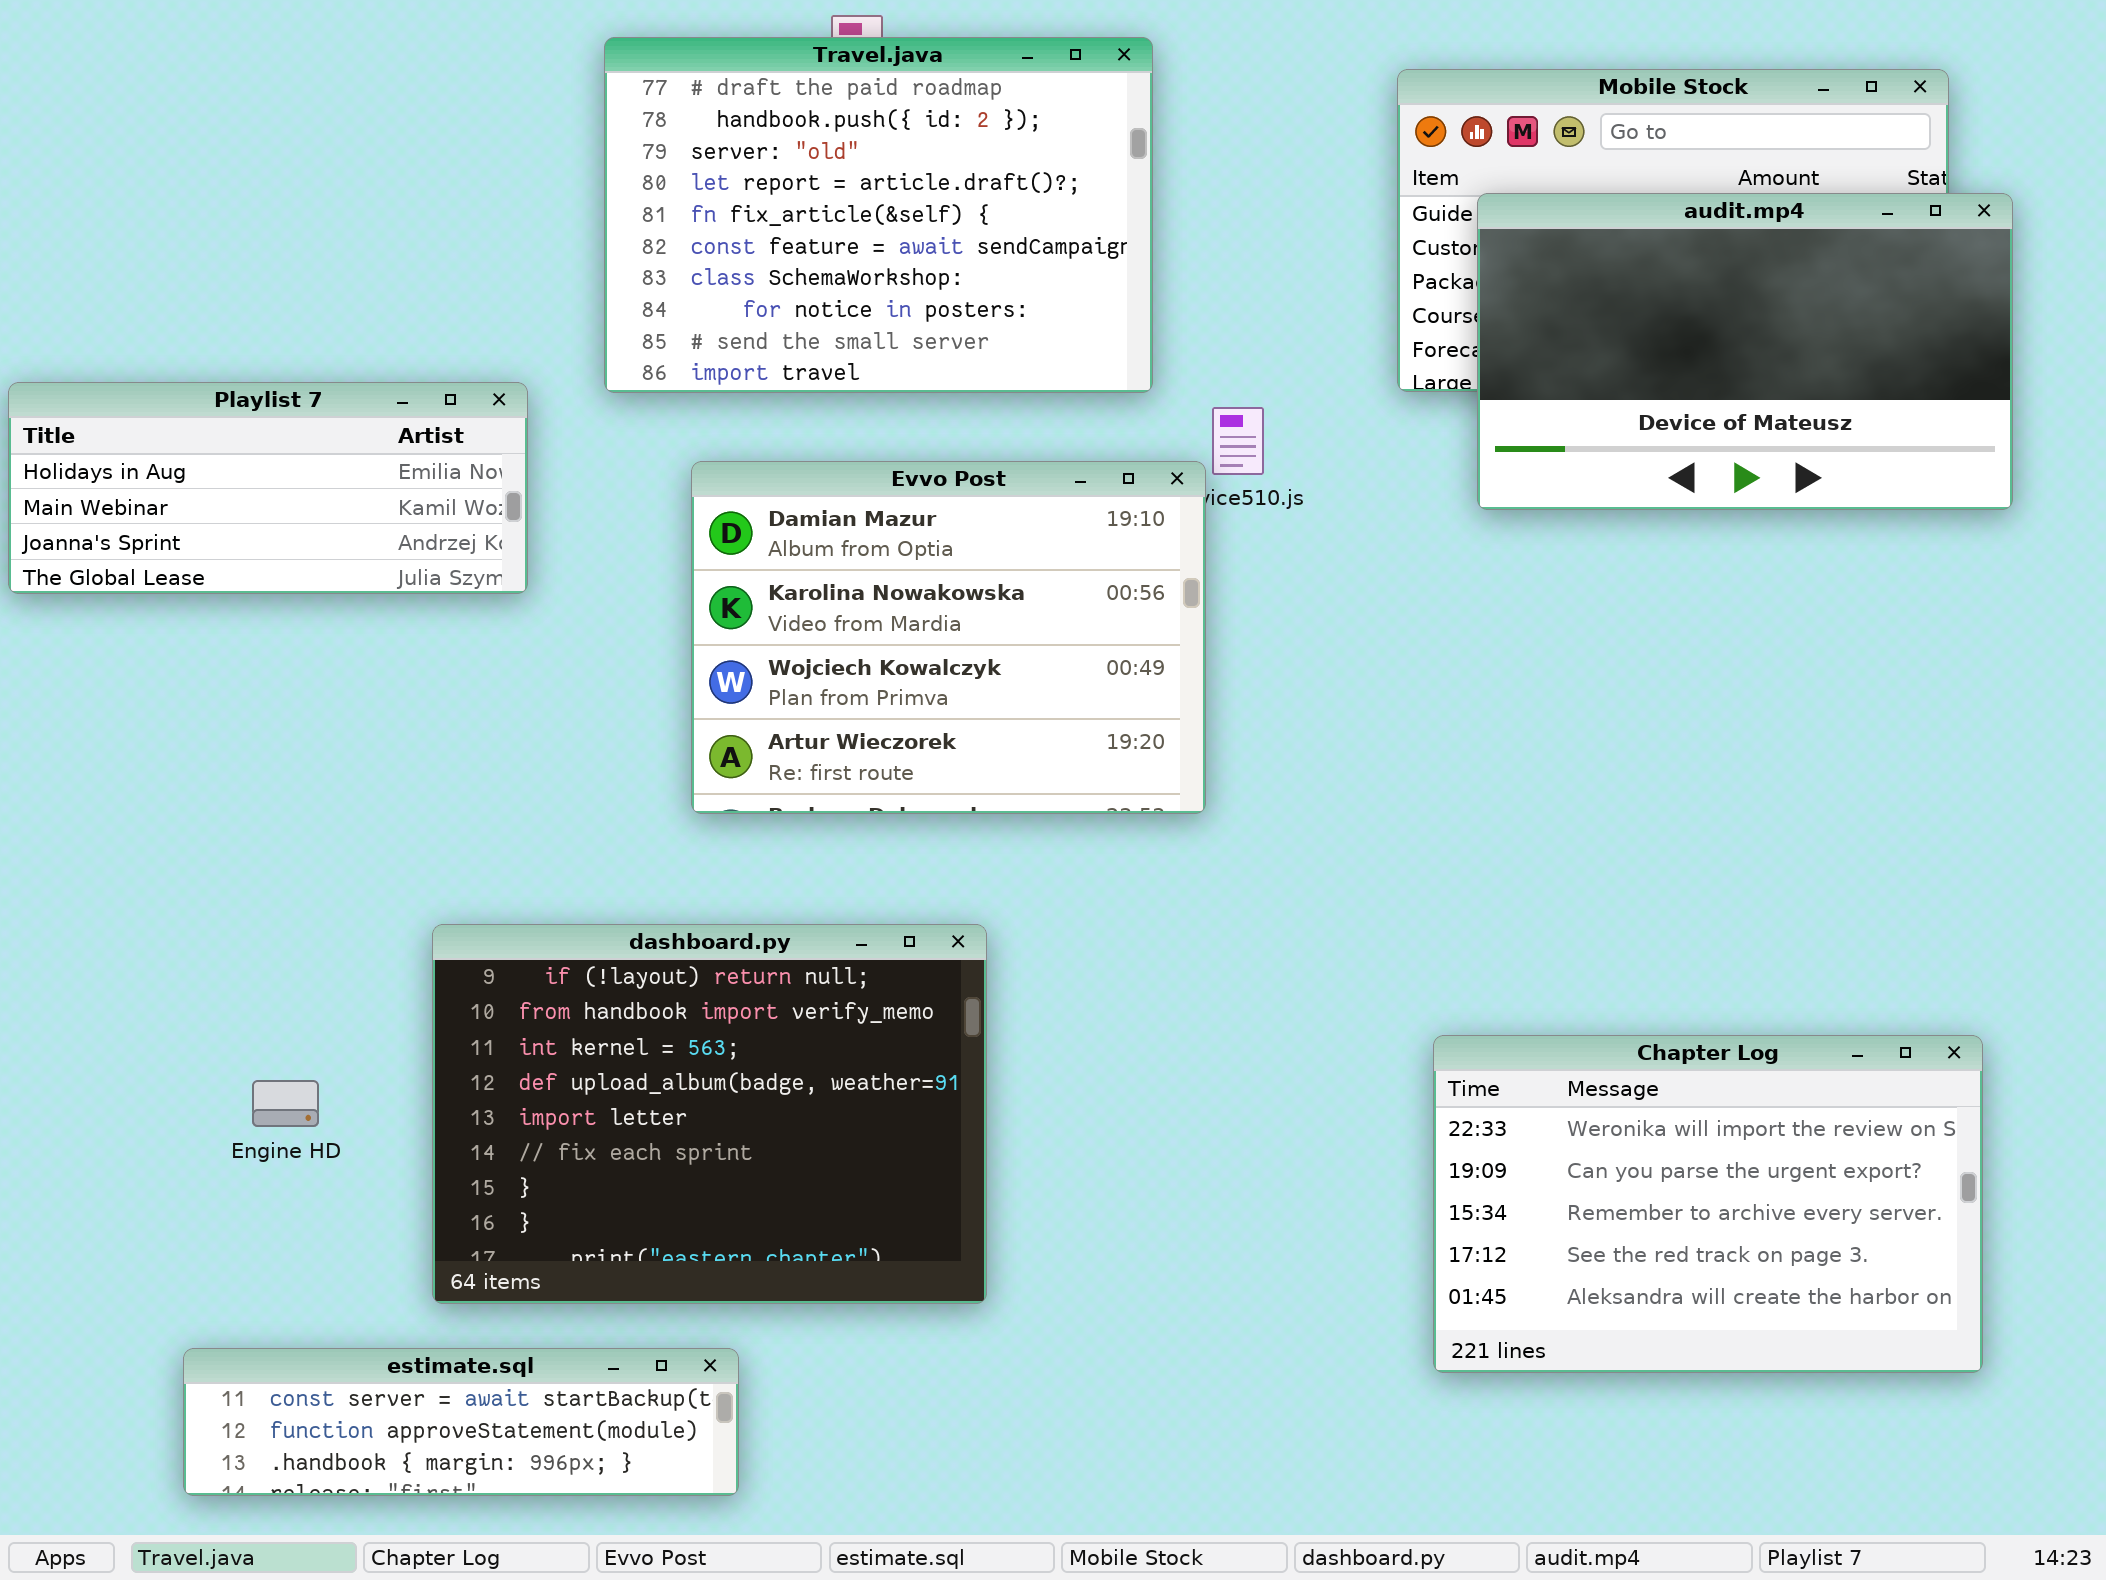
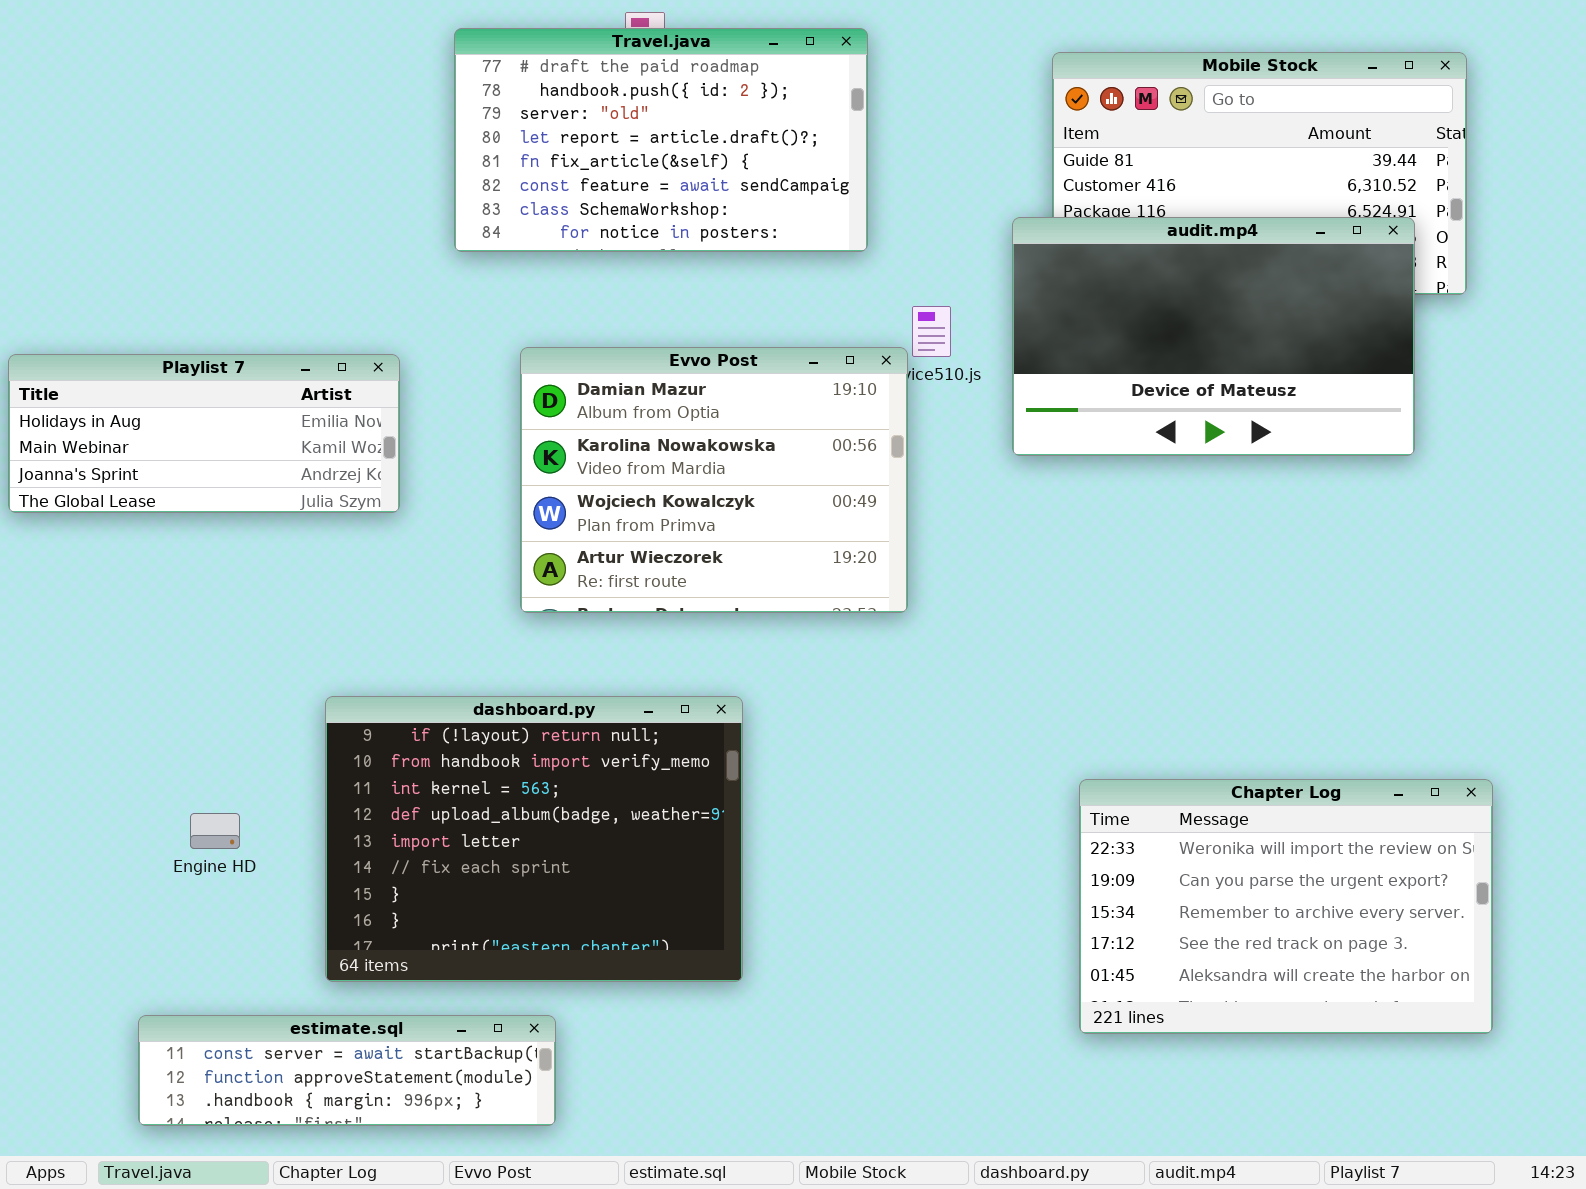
Travel.java: [604,37,1153,393] -> [454,28,868,252], resized
audit.mp4: [1477,193,2013,510] -> [1012,217,1415,456], moved
Playlist 7: [8,382,528,594] -> [8,354,400,513], moved

